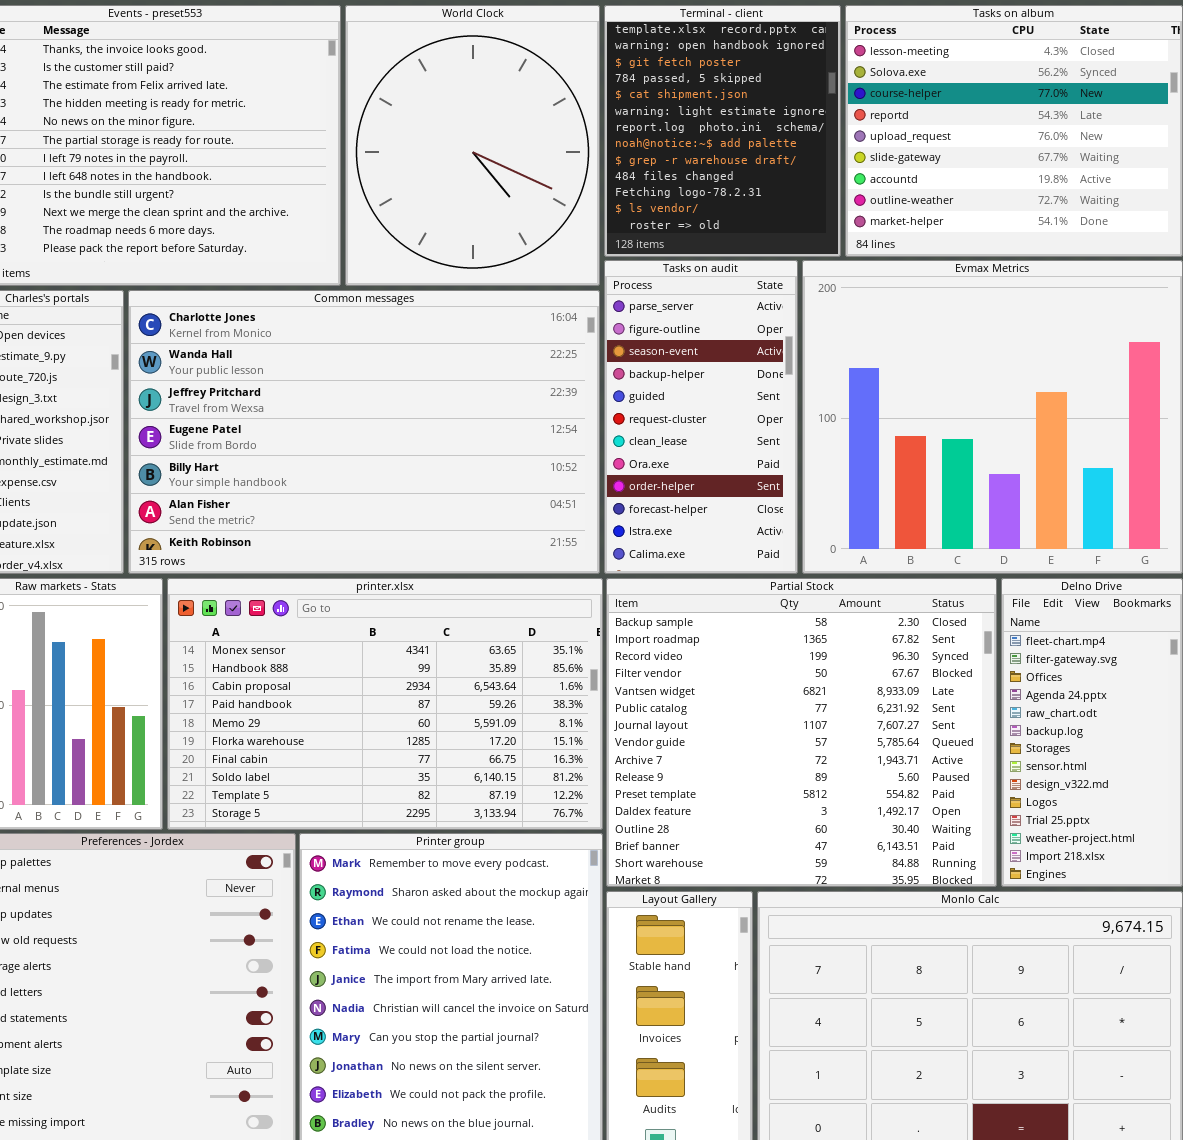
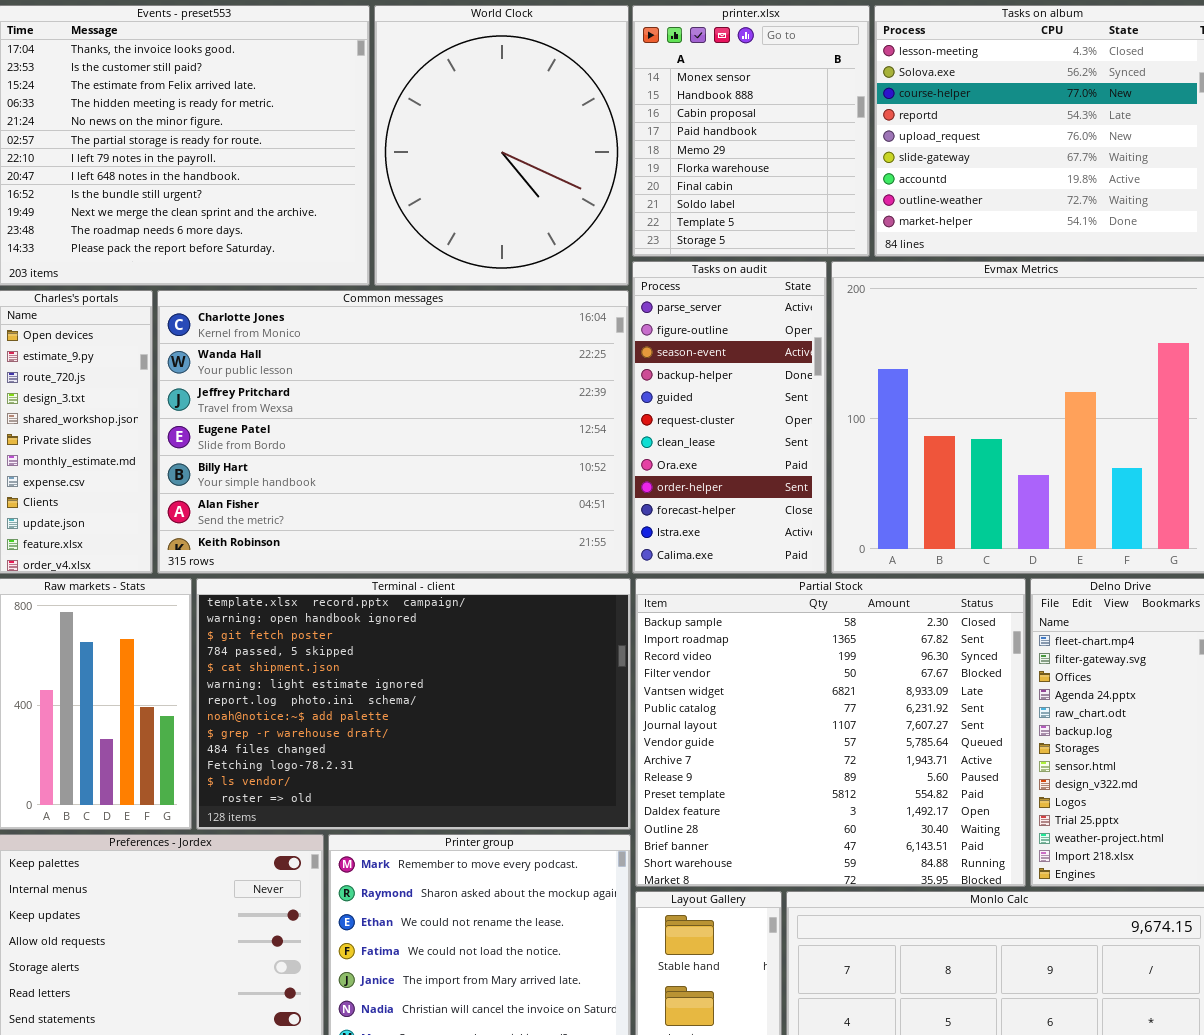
Terminal - client: [604,5,841,257] -> [196,578,631,830], moved, resized
printer.xlsx: [167,578,603,830] -> [632,5,870,257], moved, resized

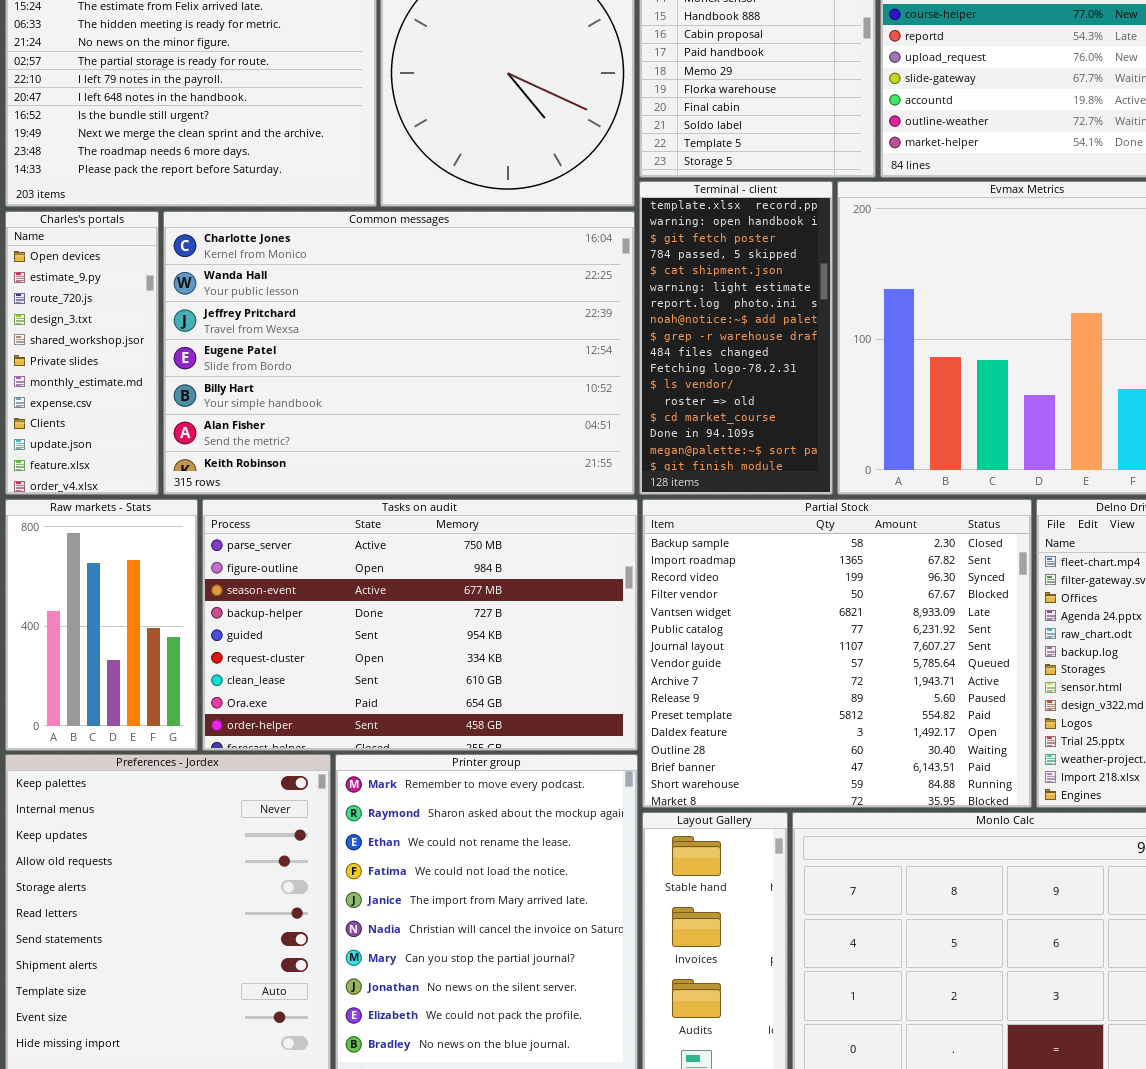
Tasks on audit: [632,261,827,574] -> [202,499,638,751], moved, resized
Terminal - client: [196,578,631,830] -> [639,181,833,495], moved, resized

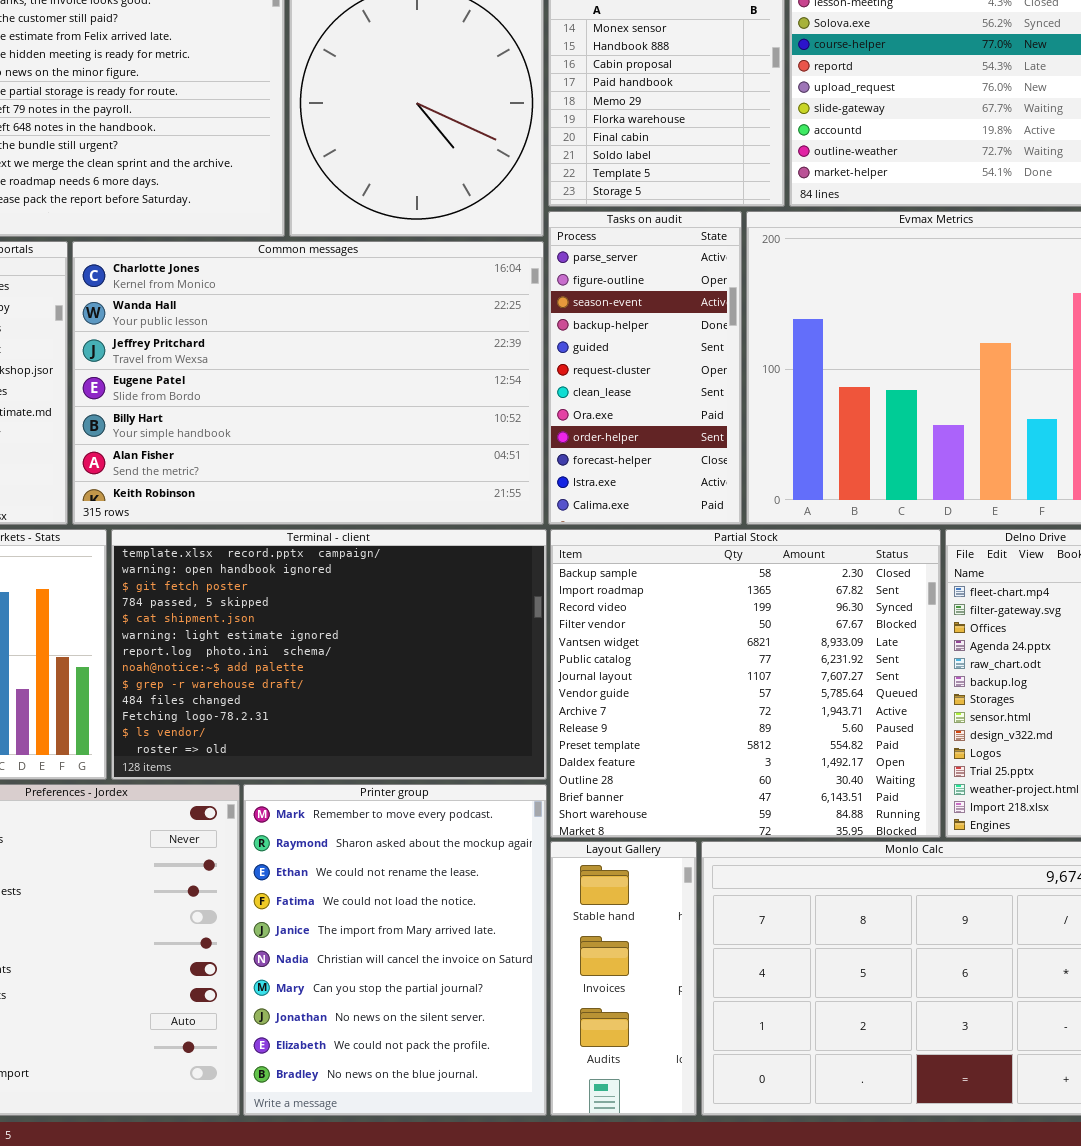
Terminal - client: [639,181,833,495] -> [111,529,547,780], moved, resized
Tasks on audit: [202,499,638,751] -> [548,211,742,525], moved, resized

